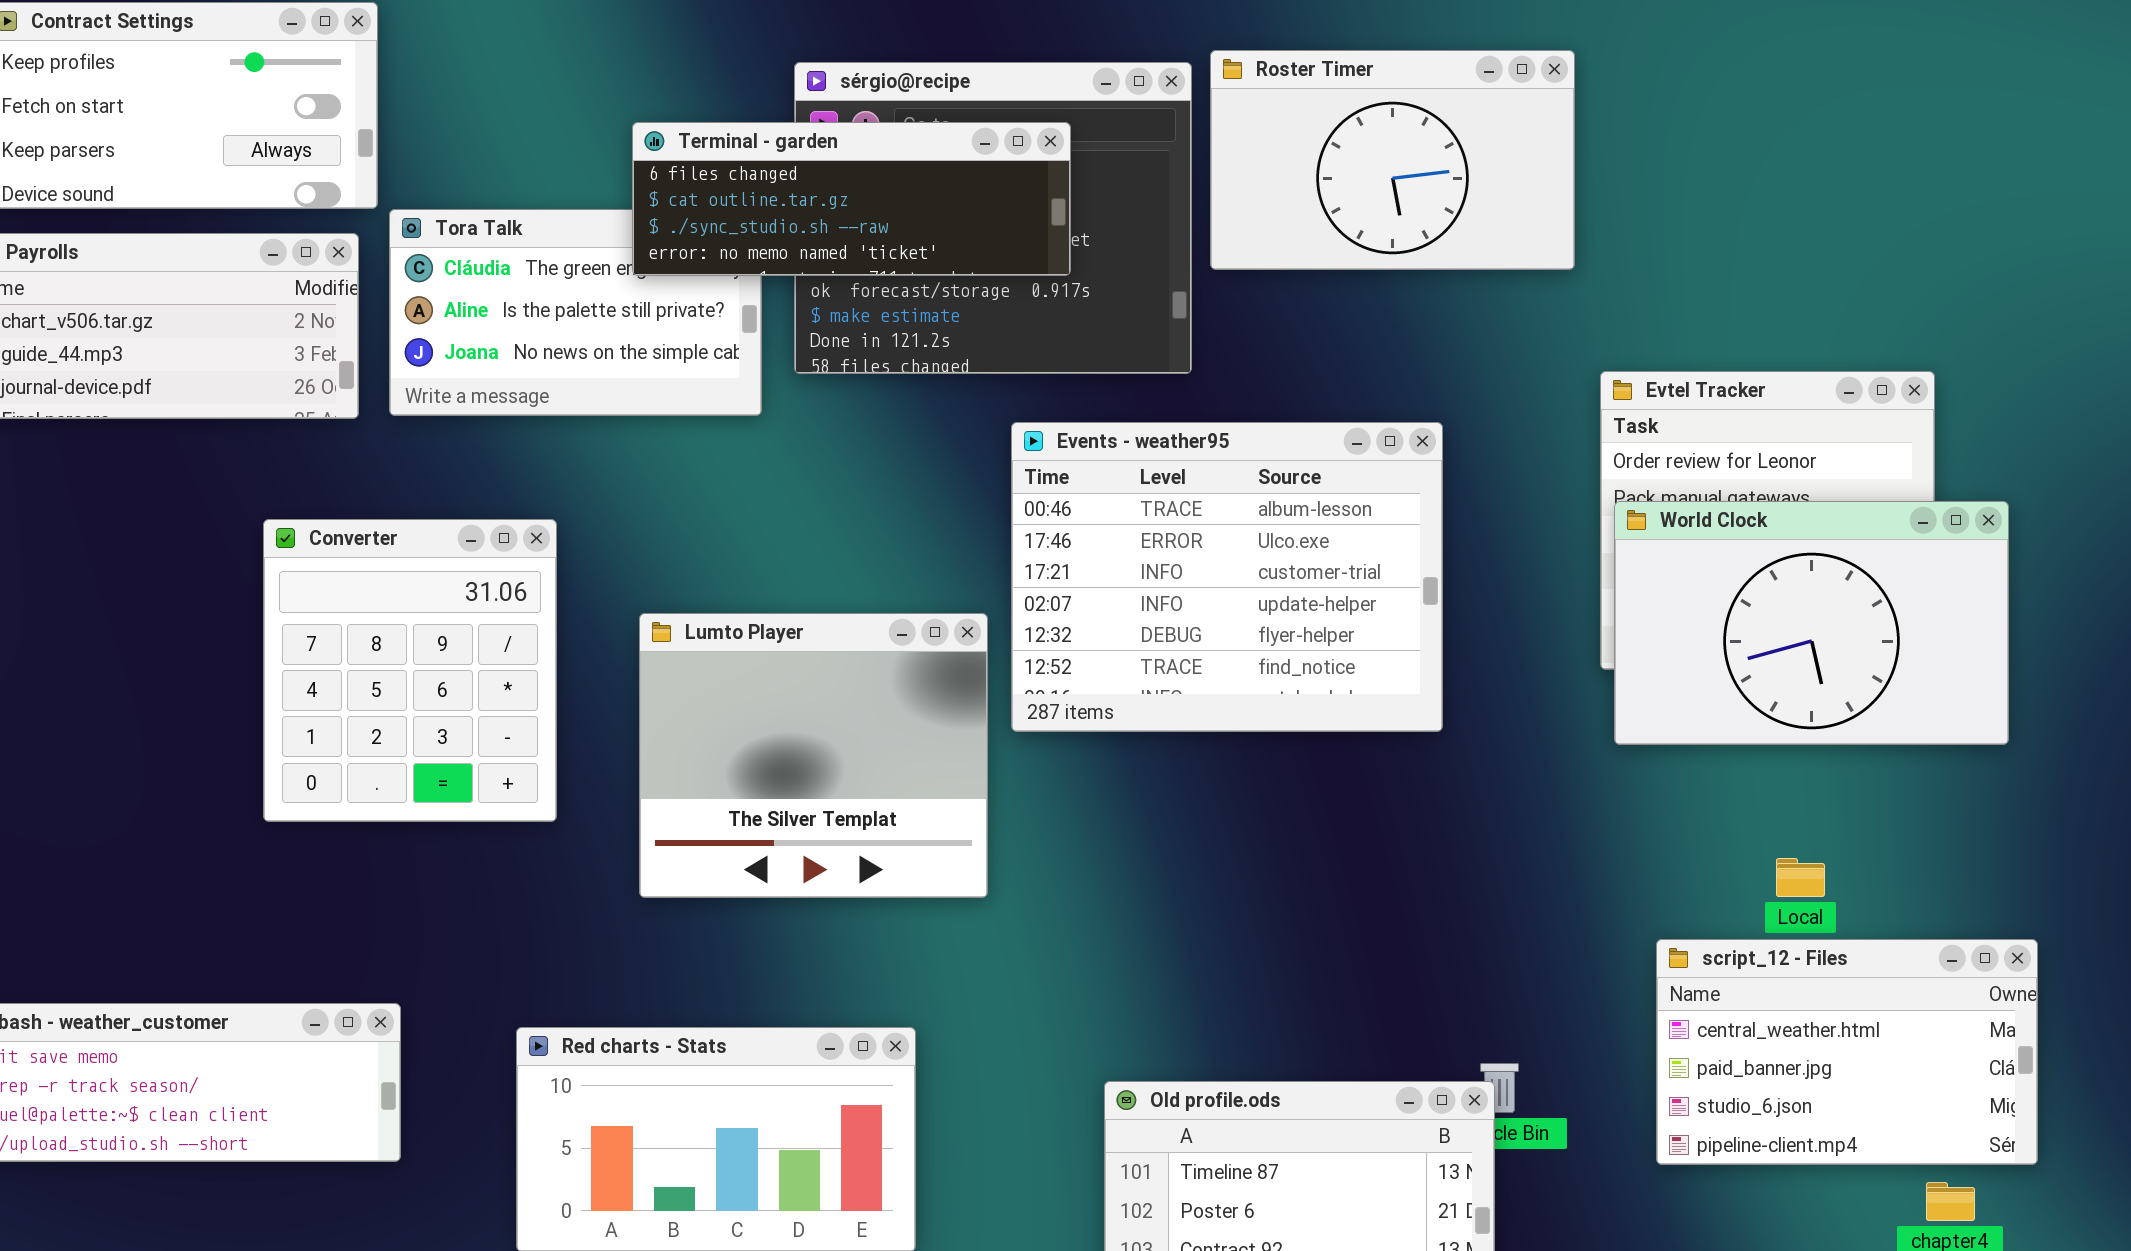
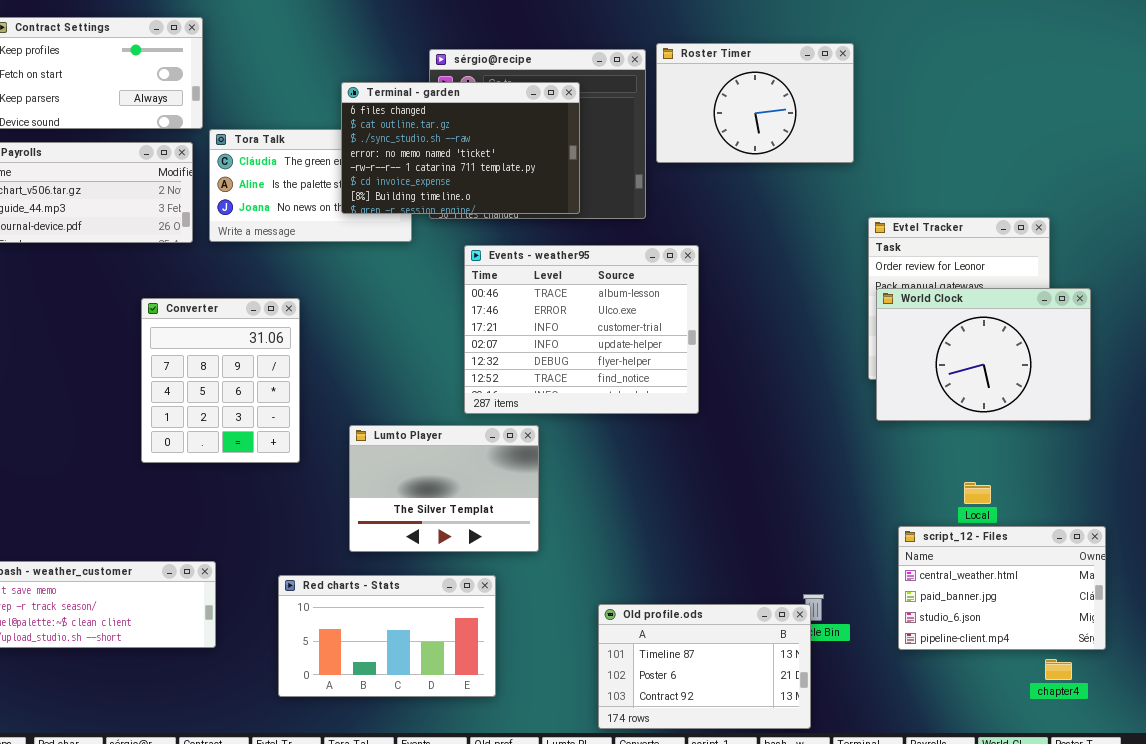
Terminal - garden: [632,122,1071,276] -> [341,82,580,214], resized
Events - weather95: [1011,422,1443,732] -> [464,245,699,414], moved
Lumto Player: [639,613,988,898] -> [349,425,539,552], moved, resized

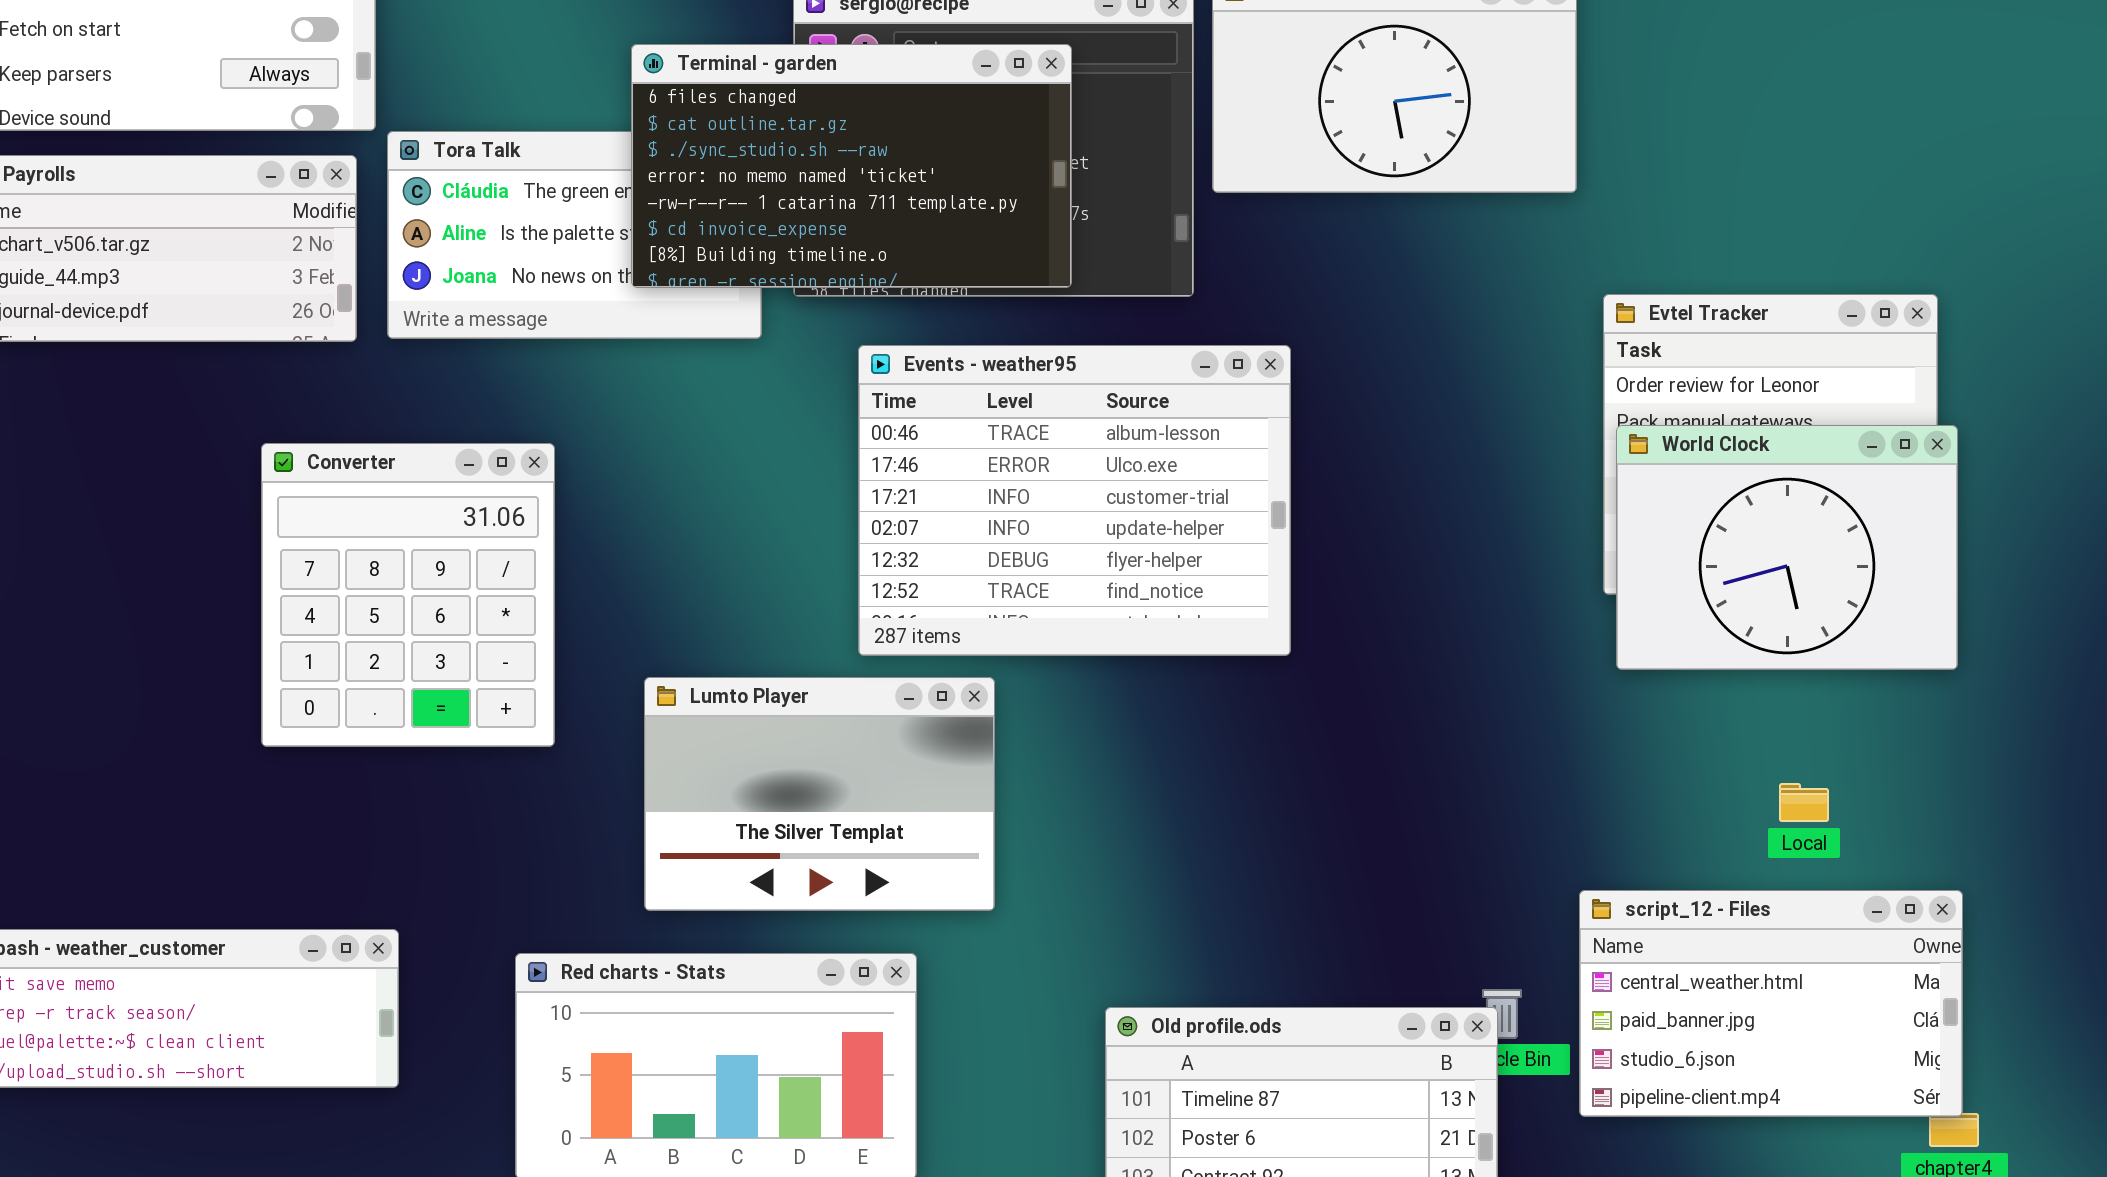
World Clock: [876,288,1091,421] -> [1616,425,1958,670], resized
script_12 - Files: [898,526,1106,650] -> [1579,890,1963,1117], moved

